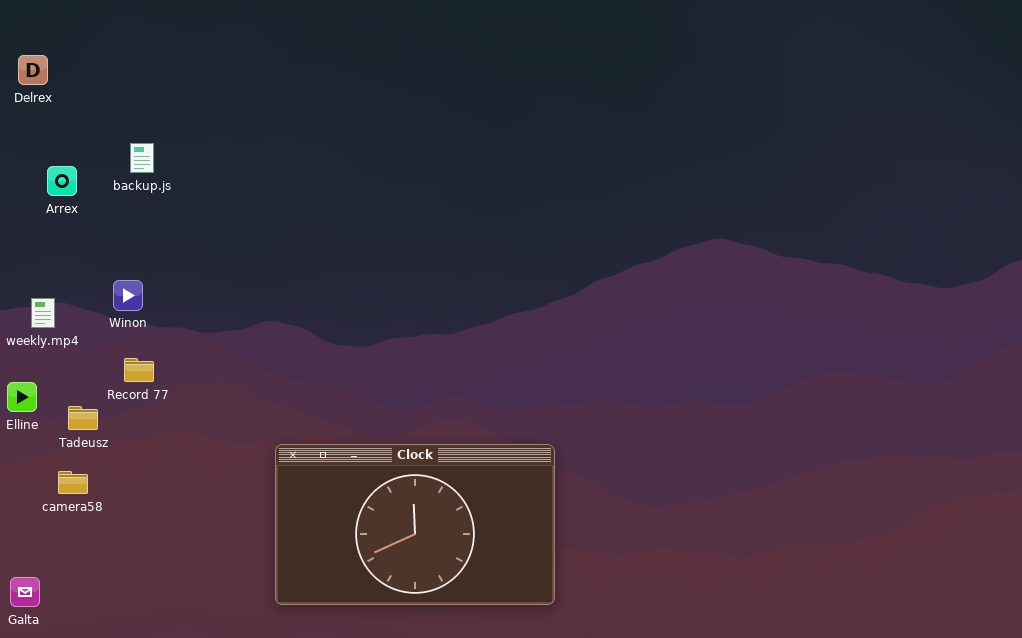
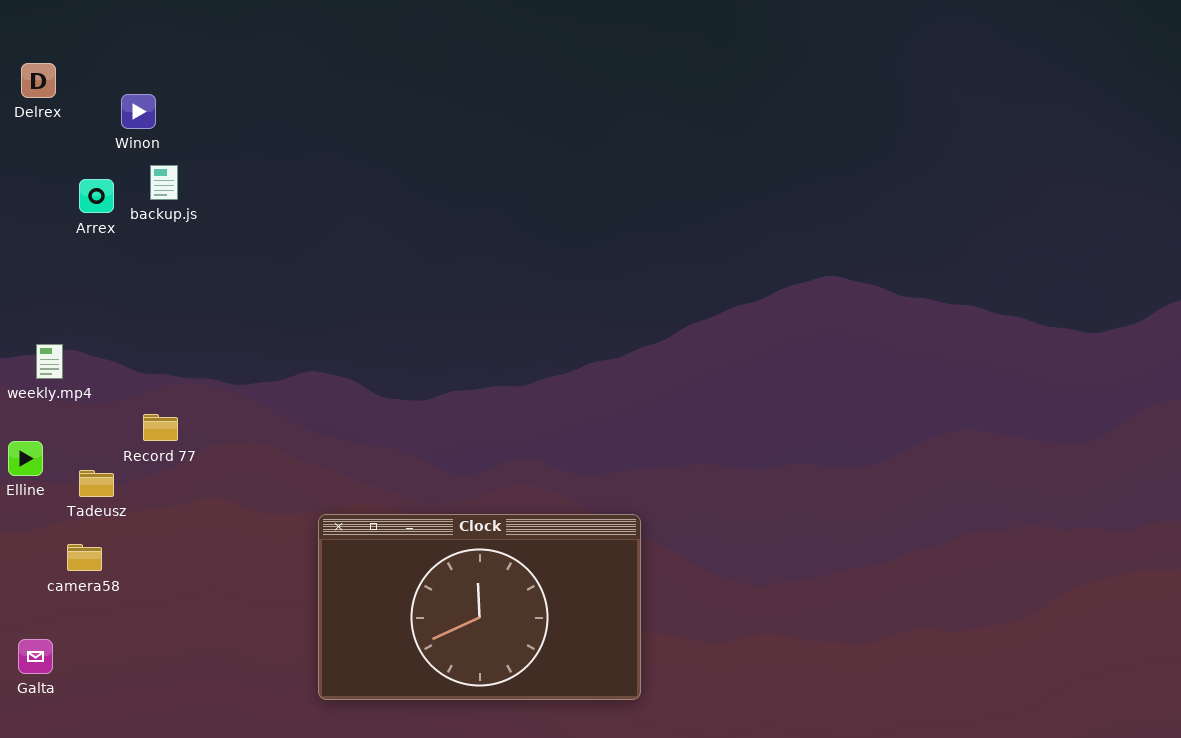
Arrex: [47,166,77,196] -> [79,179,114,213], moved
Winon: [113,280,143,311] -> [121,94,156,129], moved
Galta: [10,577,40,607] -> [18,639,53,674], moved

